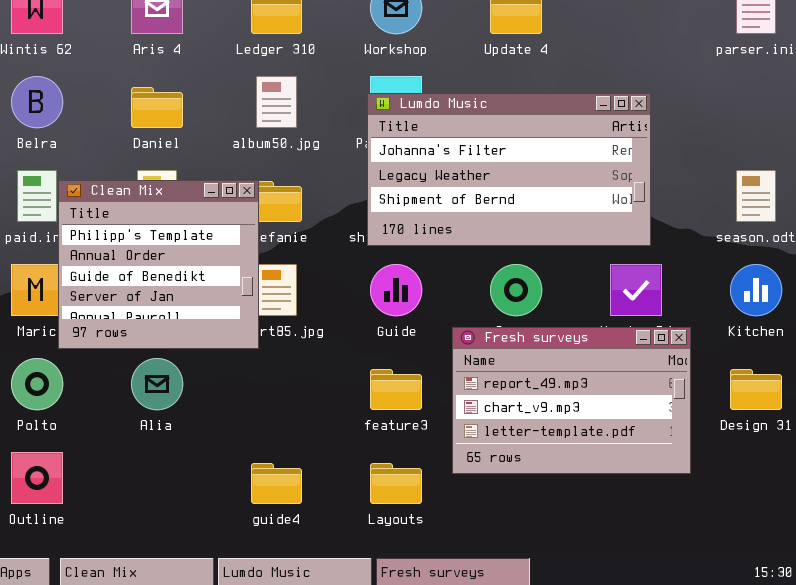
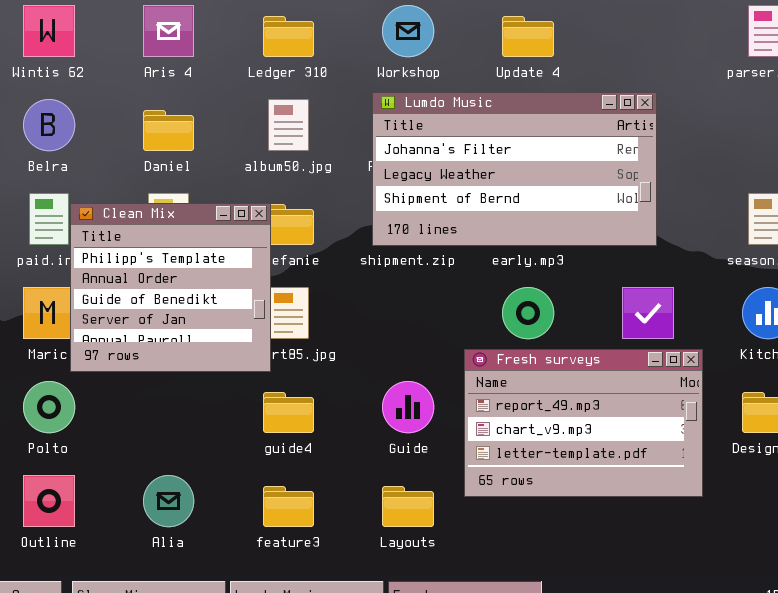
Lumdo Music: [367,93,651,246] -> [372,92,657,246], moved
Guide: [370,264,422,316] -> [382,381,434,433], moved
Alia: [131,358,183,410] -> [143,475,194,527], moved
feature3: [370,369,422,410] -> [263,486,314,527], moved
guide4: [251,463,302,504] -> [263,392,314,433], moved

